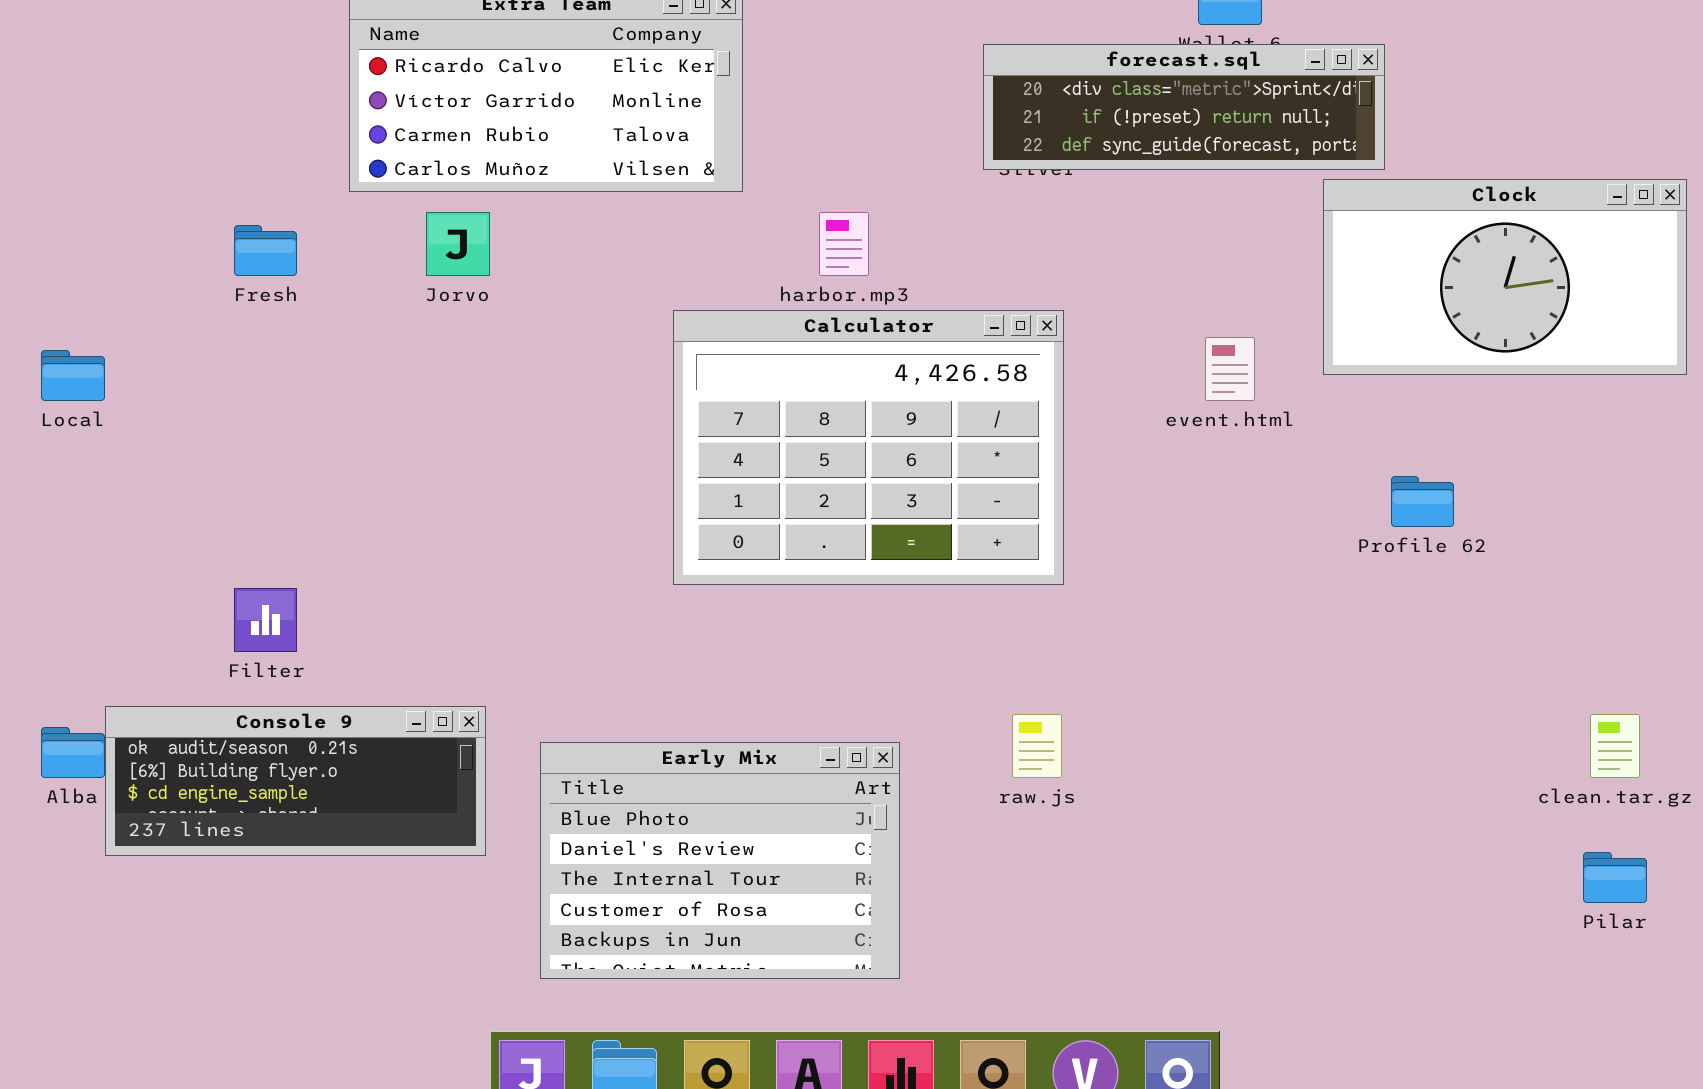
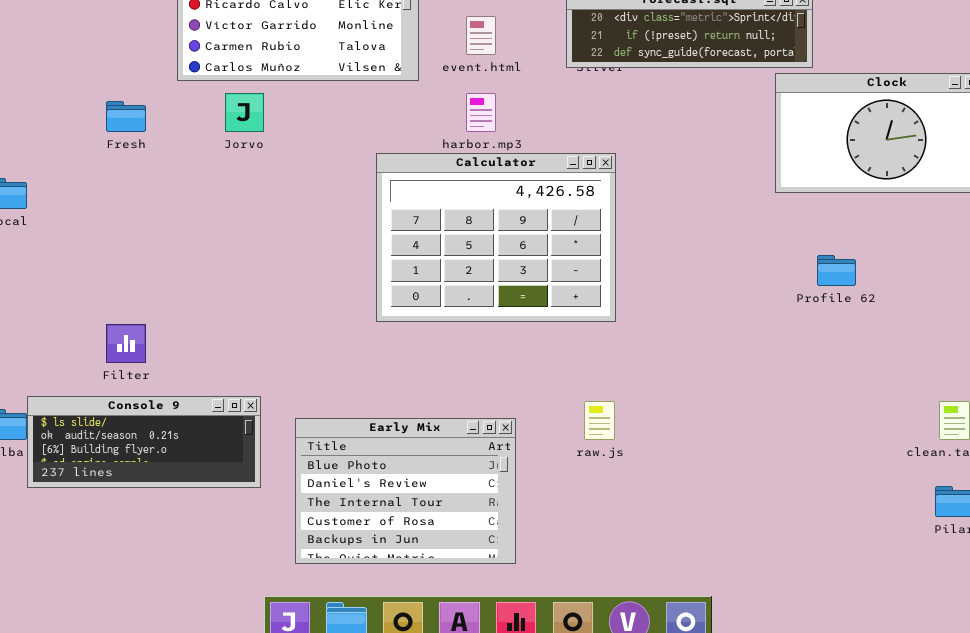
event.html: [1205,337,1255,401] -> [466,16,496,55], moved
Console 9: [105,706,486,856] -> [27,396,261,488], scrolled up 1 row

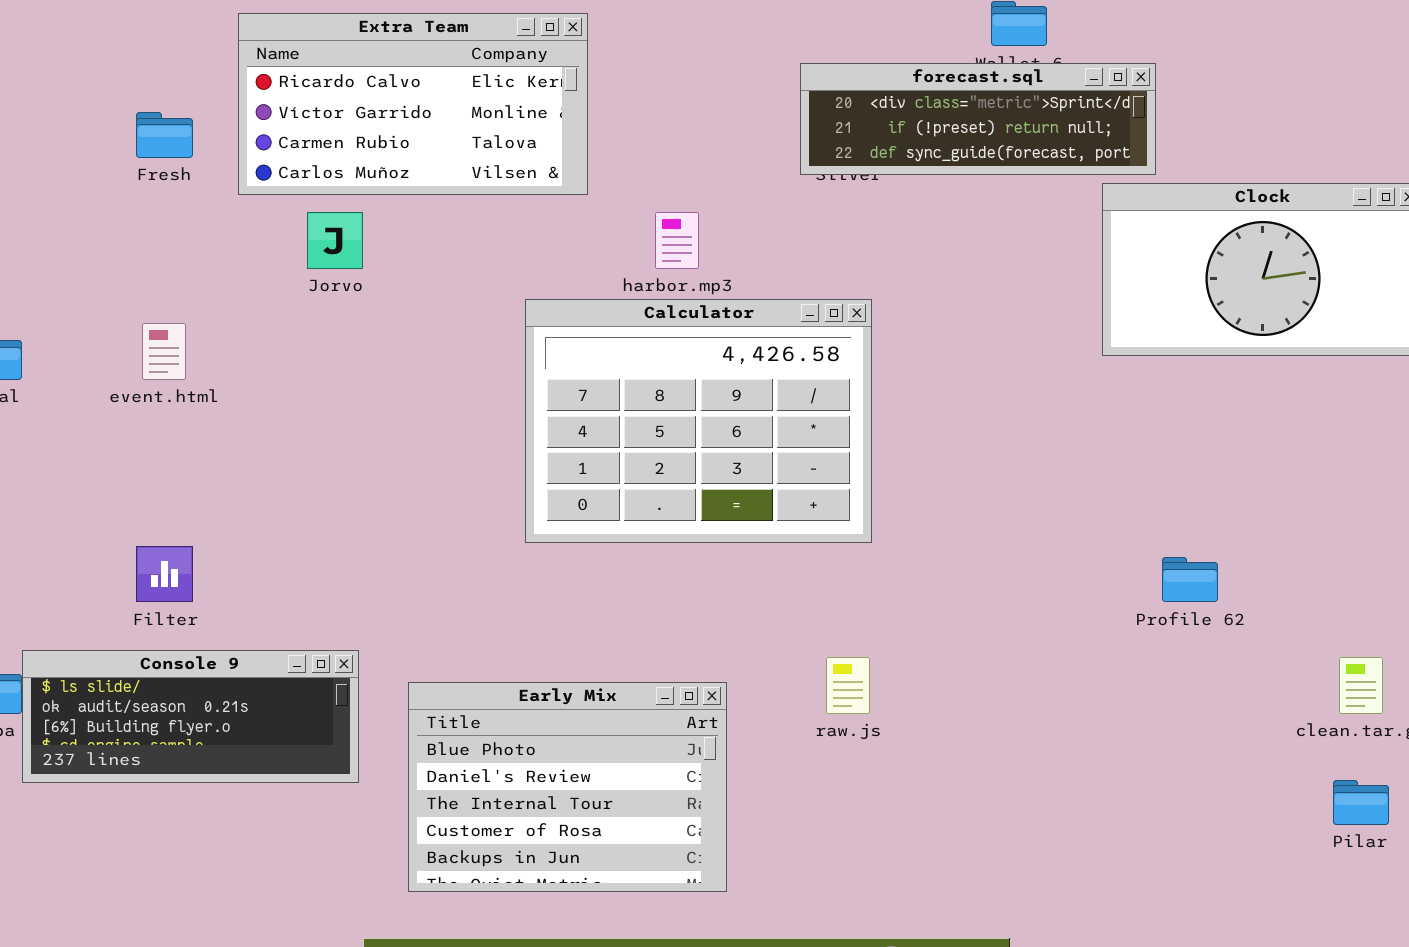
event.html: [466,16,496,55] -> [142,323,186,380], moved
Fresh: [106,101,146,132] -> [136,112,193,158], moved
Profile 62: [817,255,856,286] -> [1162,557,1218,602], moved

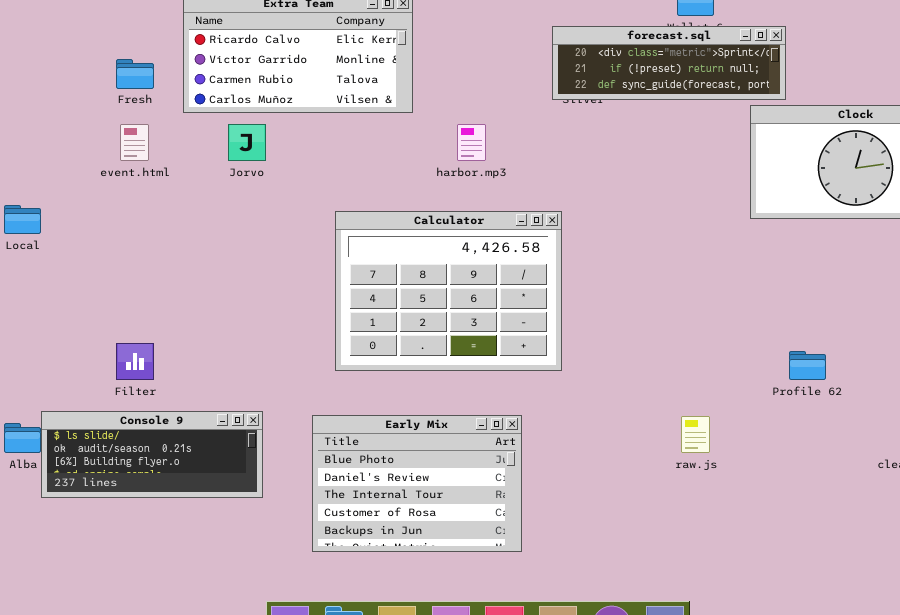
Calculator: [525,299,872,543] -> [335,211,562,371], moved
event.html: [142,323,186,380] -> [120,124,149,161], moved
raw.js: [826,657,870,714] -> [681,416,710,453], moved
Early Mix: [408,682,727,892] -> [312,415,522,552], moved

